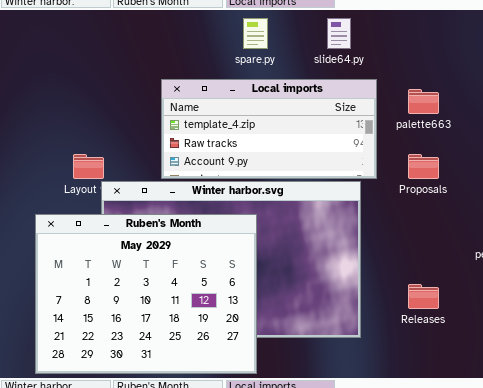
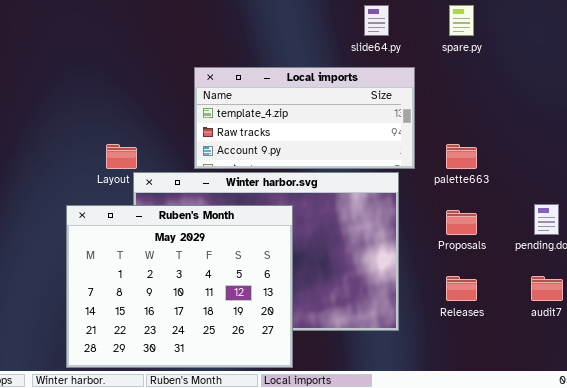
spare.py: [243,18,268,49] -> [449,5,474,36], moved
palette663: [408,89,439,114] -> [446,144,477,169], moved
Proposals: [408,154,439,179] -> [446,210,477,235], moved

